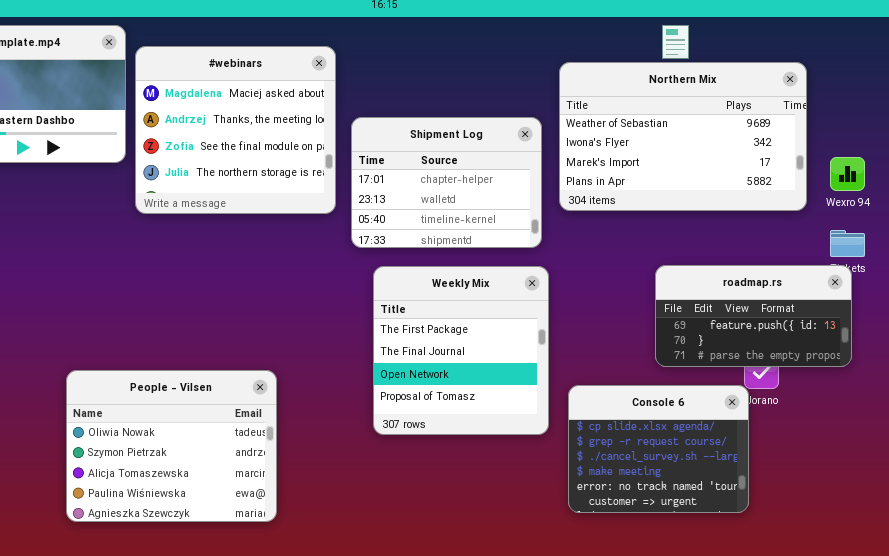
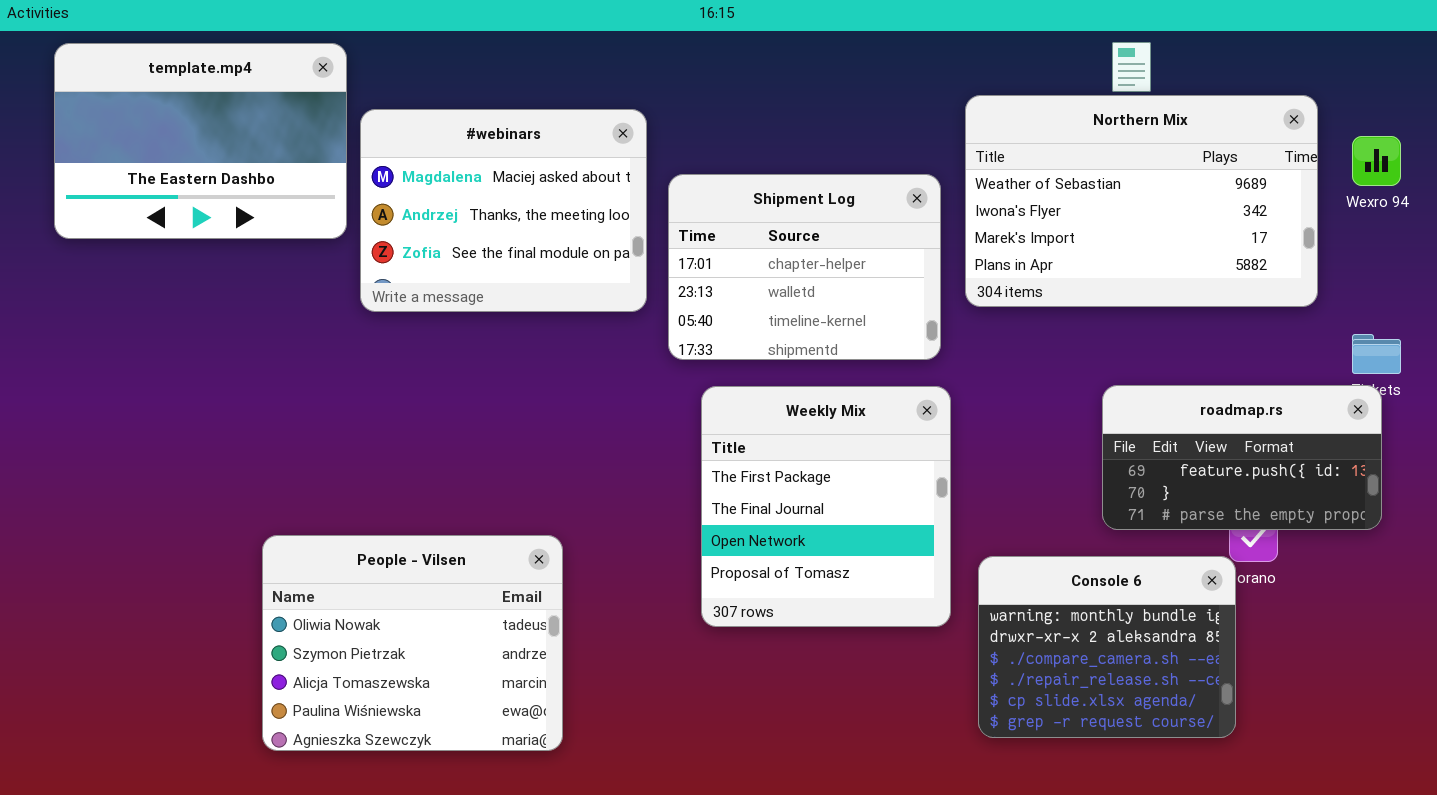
#webinars: [135,46,336,214] -> [360,109,647,312], resized
Wexro 94: [830,157,865,191] -> [1352,136,1401,186], moved
Console 6: [568,385,749,513] -> [978,556,1236,738], scrolled up 4 rows

